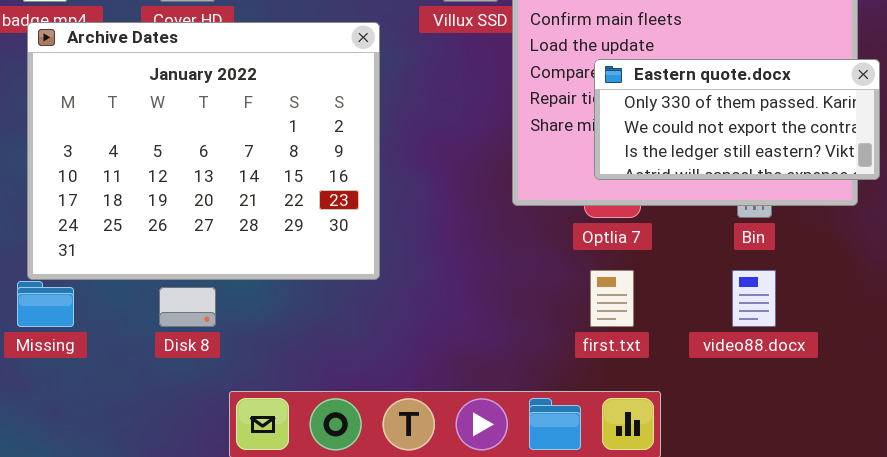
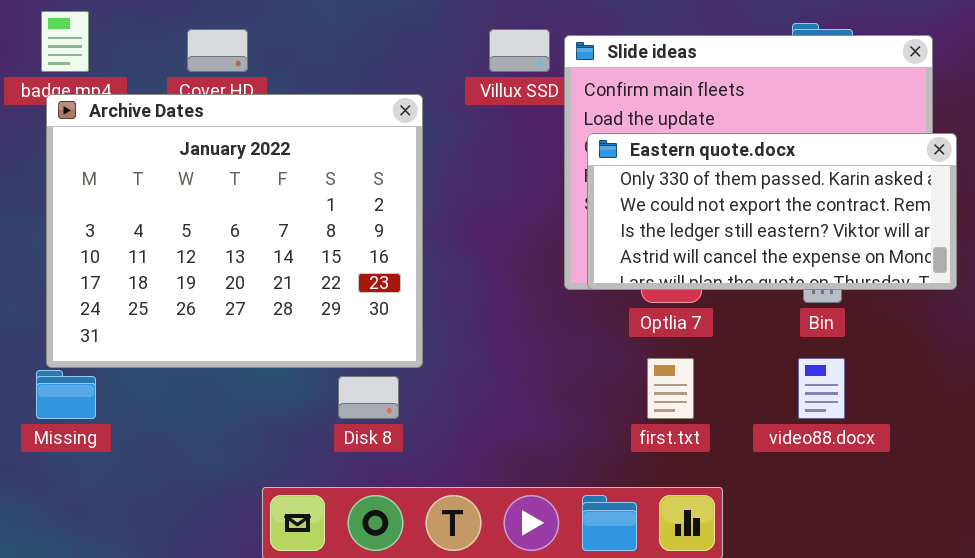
Eastern quote.docx: [594,59,880,180] -> [587,133,957,290], resized
Disk 8: [159,287,216,327] -> [338,376,399,419], moved

